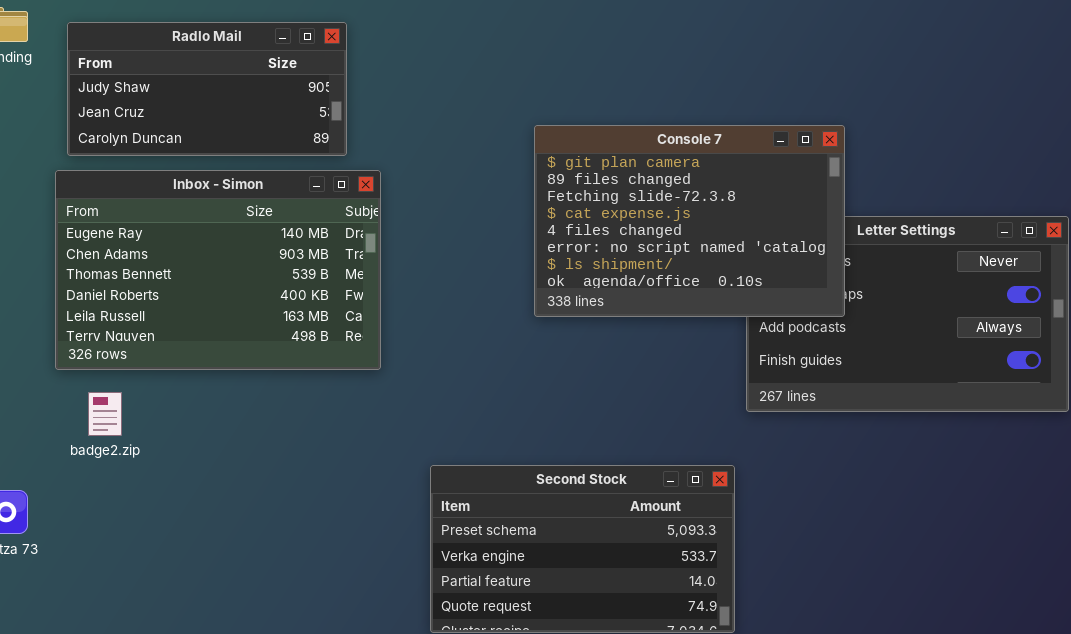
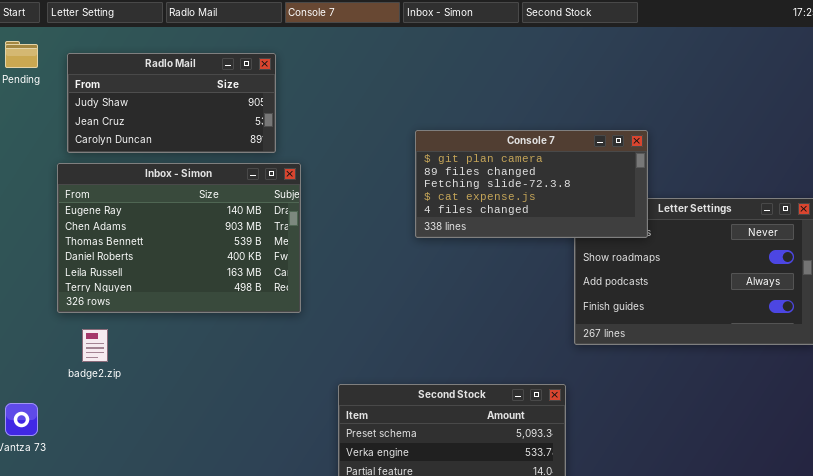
Console 7: [534,125,845,317] -> [415,130,648,238], resized

